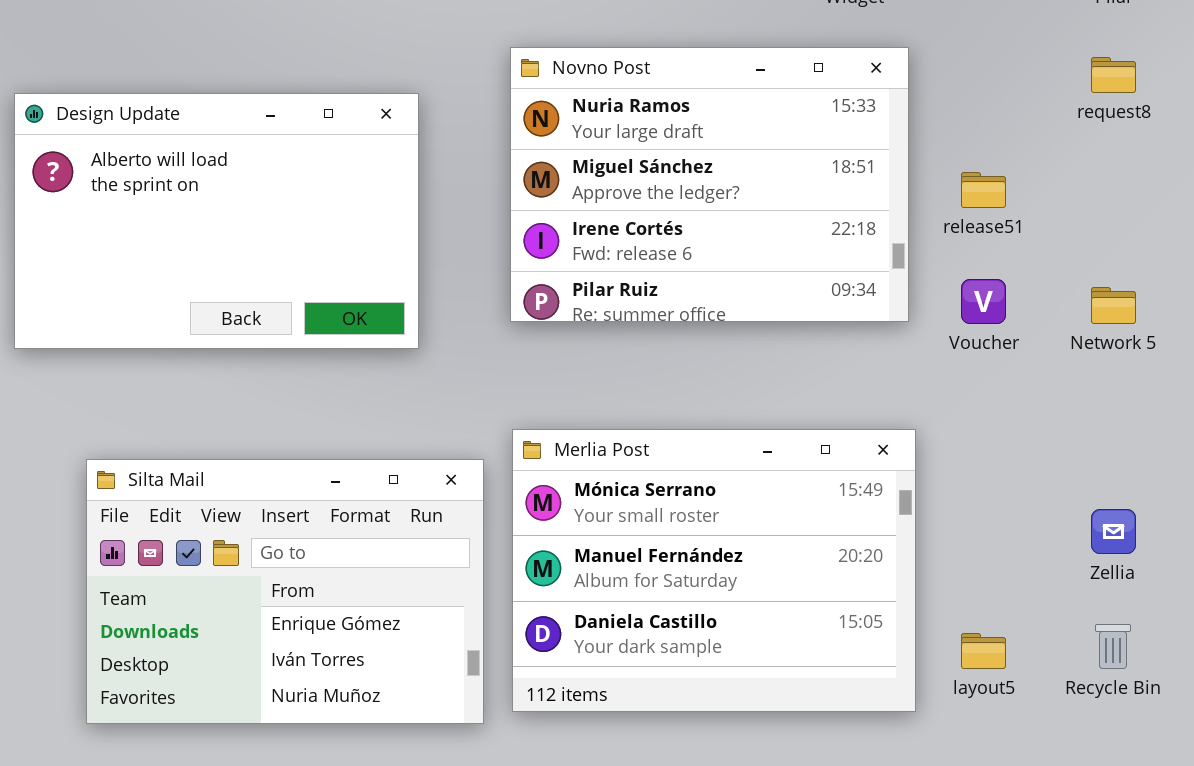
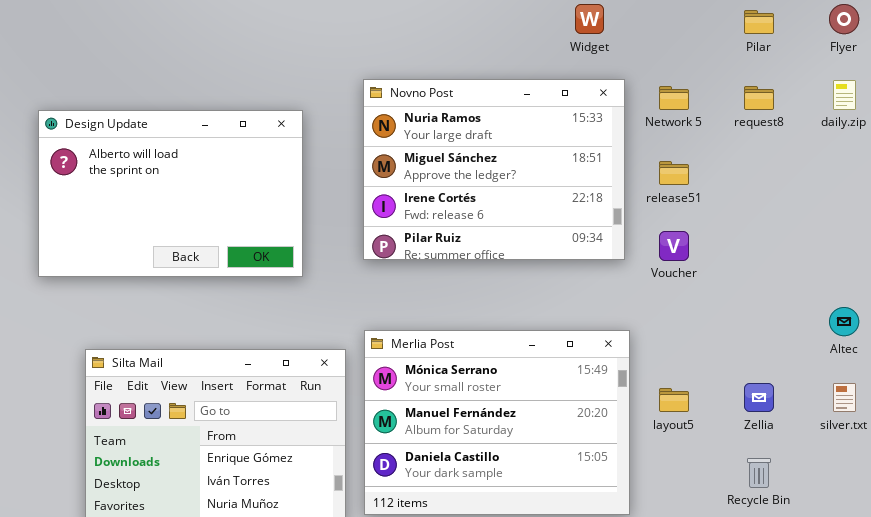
Network 5: [1091,287,1136,324] -> [659,86,689,110], moved
layout5: [961,633,1006,669] -> [659,388,689,412], moved

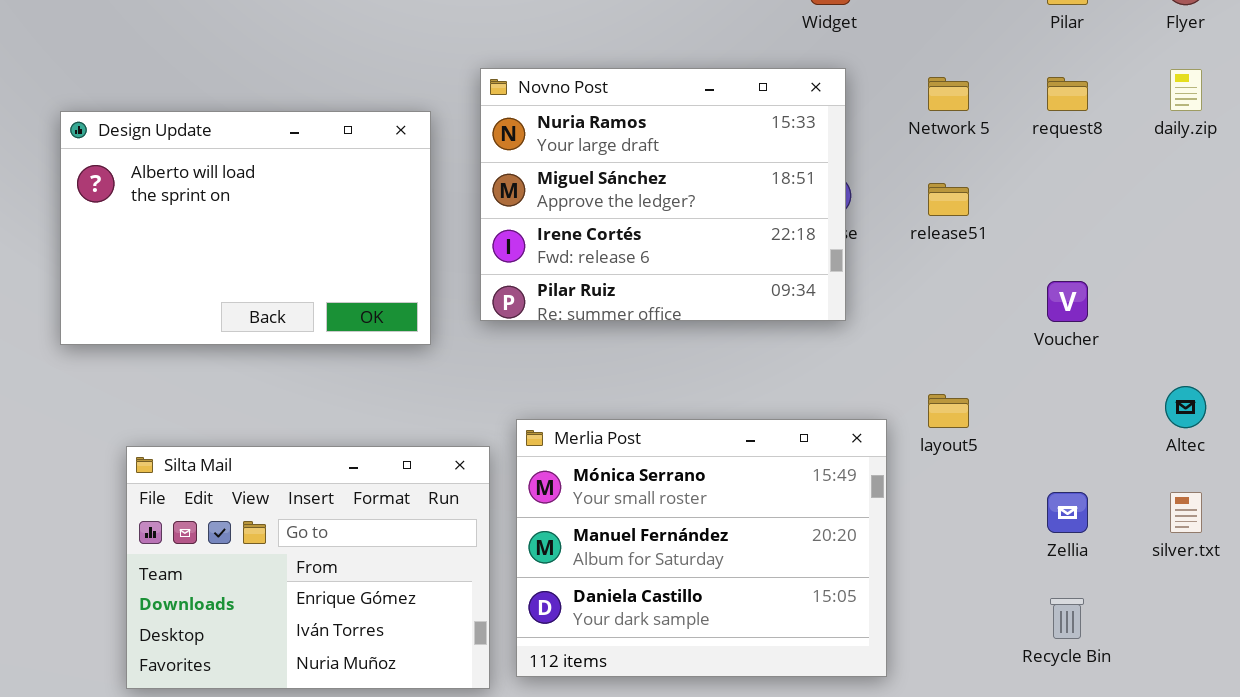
Novno Post: [363,79,625,260] -> [480,68,846,321], moved
Voucher: [659,231,689,261] -> [1047,281,1088,322], moved
layout5: [659,388,689,412] -> [928,394,969,428], moved

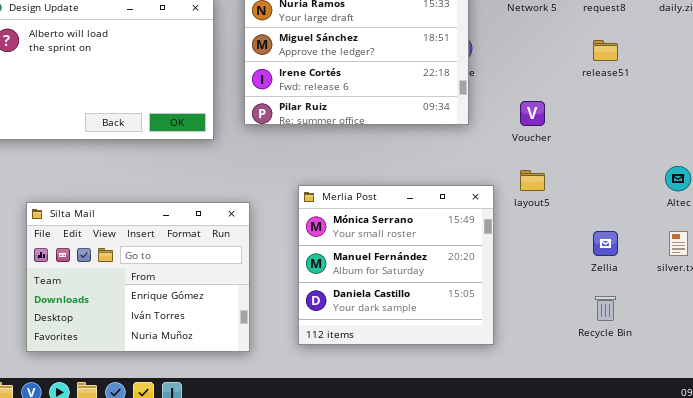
release51: [928,183,969,216] -> [593,40,618,61], moved
Voucher: [1047,281,1088,322] -> [520,101,545,126], moved
Merlia Post: [516,419,887,677] -> [298,185,494,345], resized

